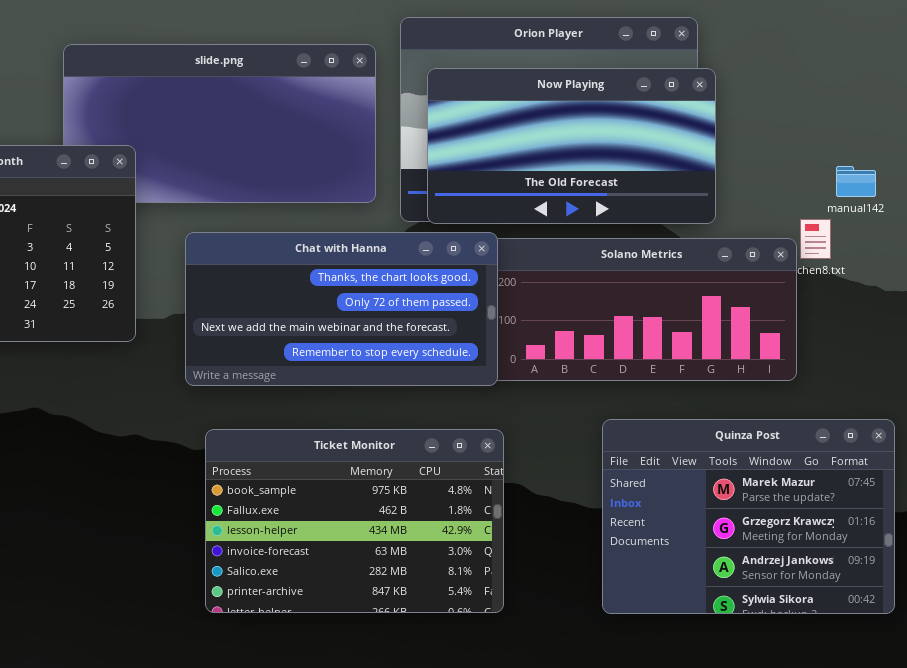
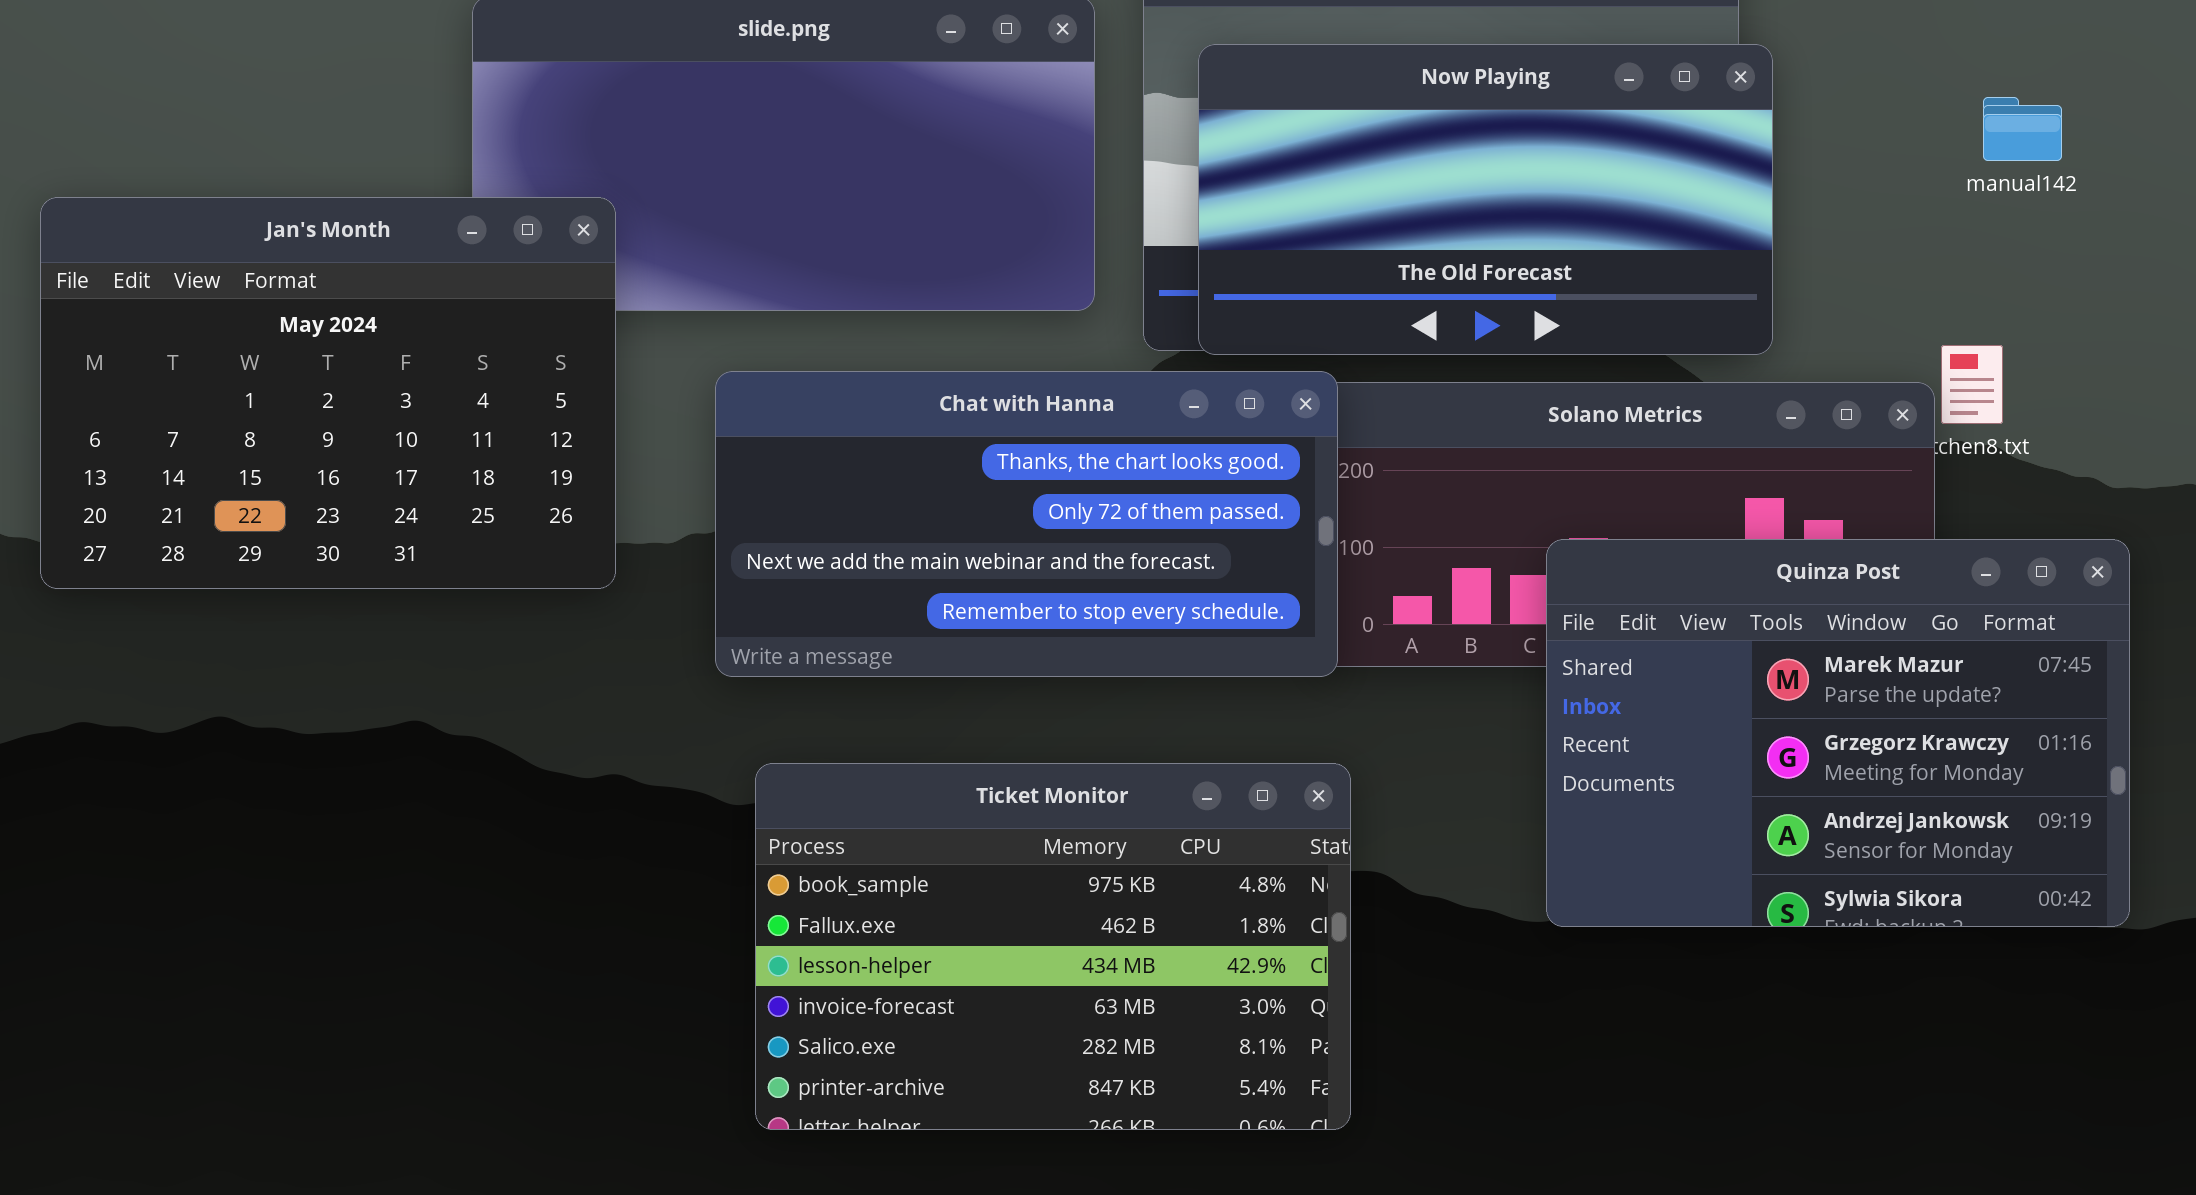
manual142: [836,166,876,197] -> [1983,97,2062,161], moved
Quinza Post: [602,419,895,614] -> [1546,539,2130,927], moved

